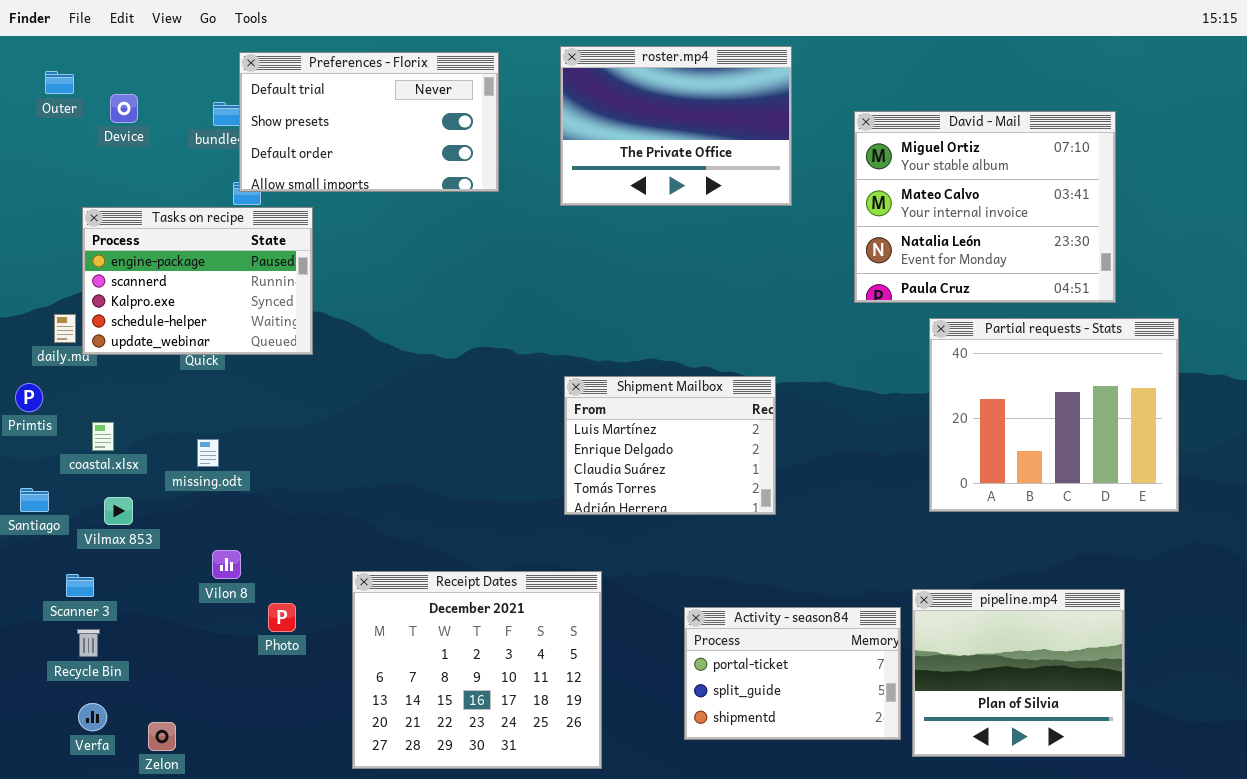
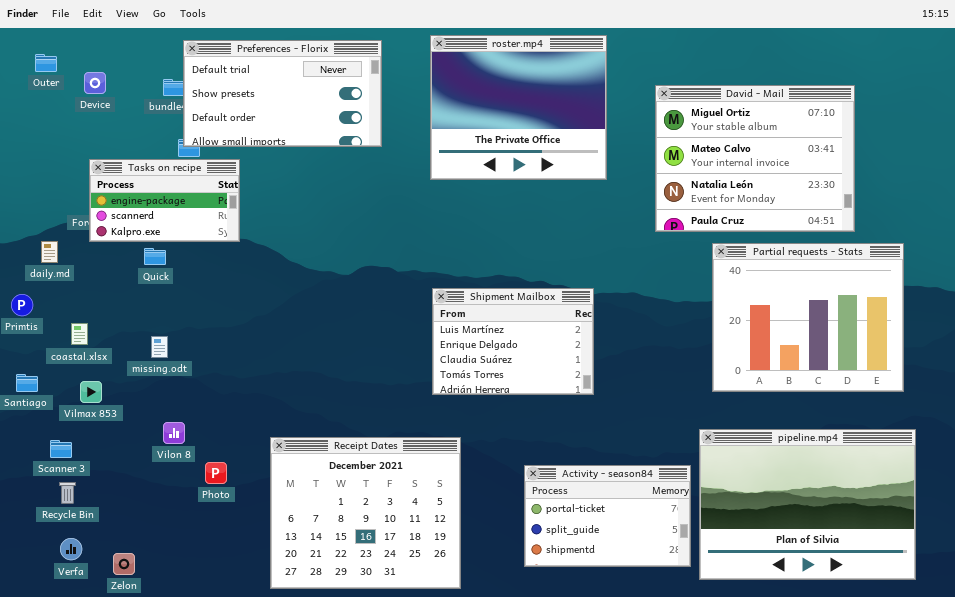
roster.mp4: [560,46,792,206] -> [430,35,607,180], resized
Tasks on recipe: [82,207,313,355] -> [89,159,240,242], resized
pipeline.mp4: [912,589,1125,757] -> [699,429,916,580], resized

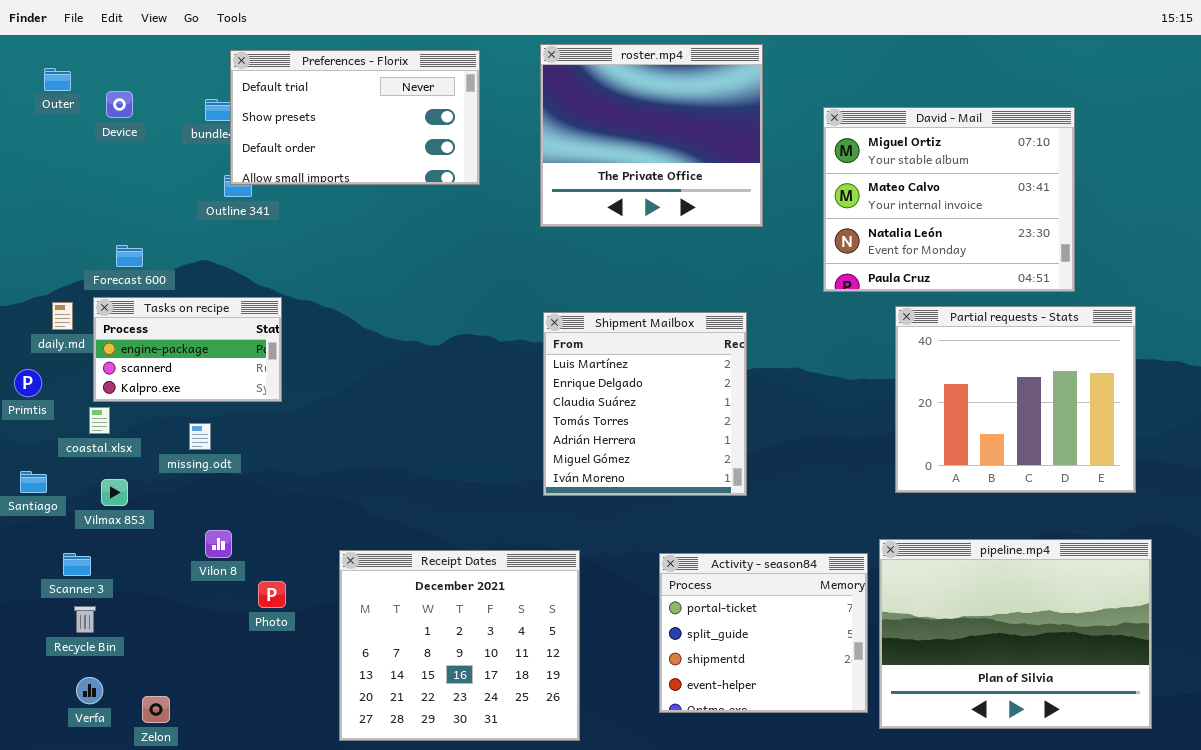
Tasks on recipe: [89,159,240,242] -> [93,297,282,402], moved
Shipment Mailbox: [432,288,594,395] -> [543,312,747,496], resized
Activity - season84: [524,465,691,567] -> [659,553,868,713], resized

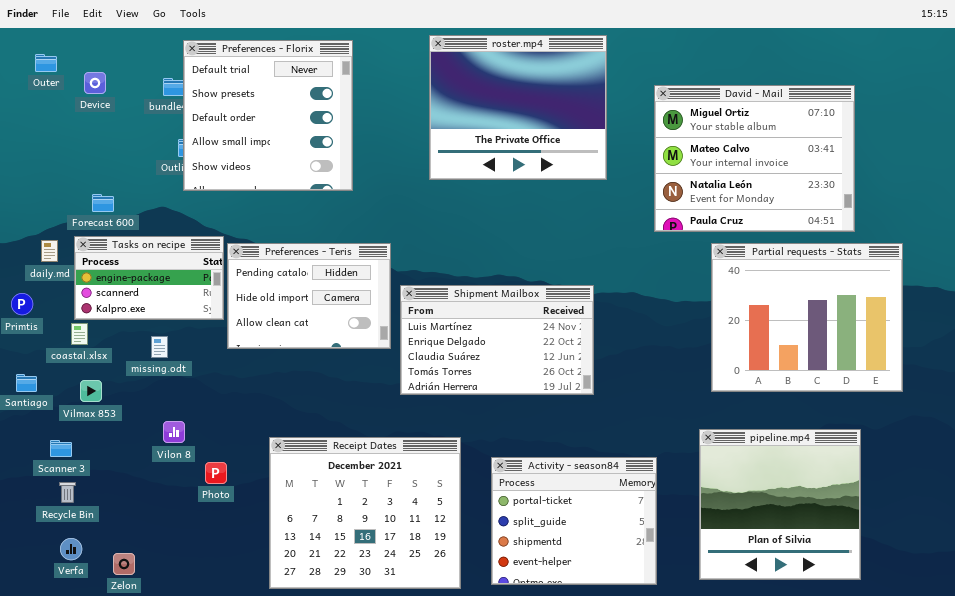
Preferences - Florix: [230,50,480,185] -> [183,40,353,191], resized
Preferences - Teris: none -> [227,243,391,349], opened
Shipment Mailbox: [543,312,747,496] -> [400,285,594,395], resized
pipeline.mp4: [879,539,1152,729] -> [699,429,861,580], resized
Activity - season84: [659,553,868,713] -> [491,457,657,585], moved

